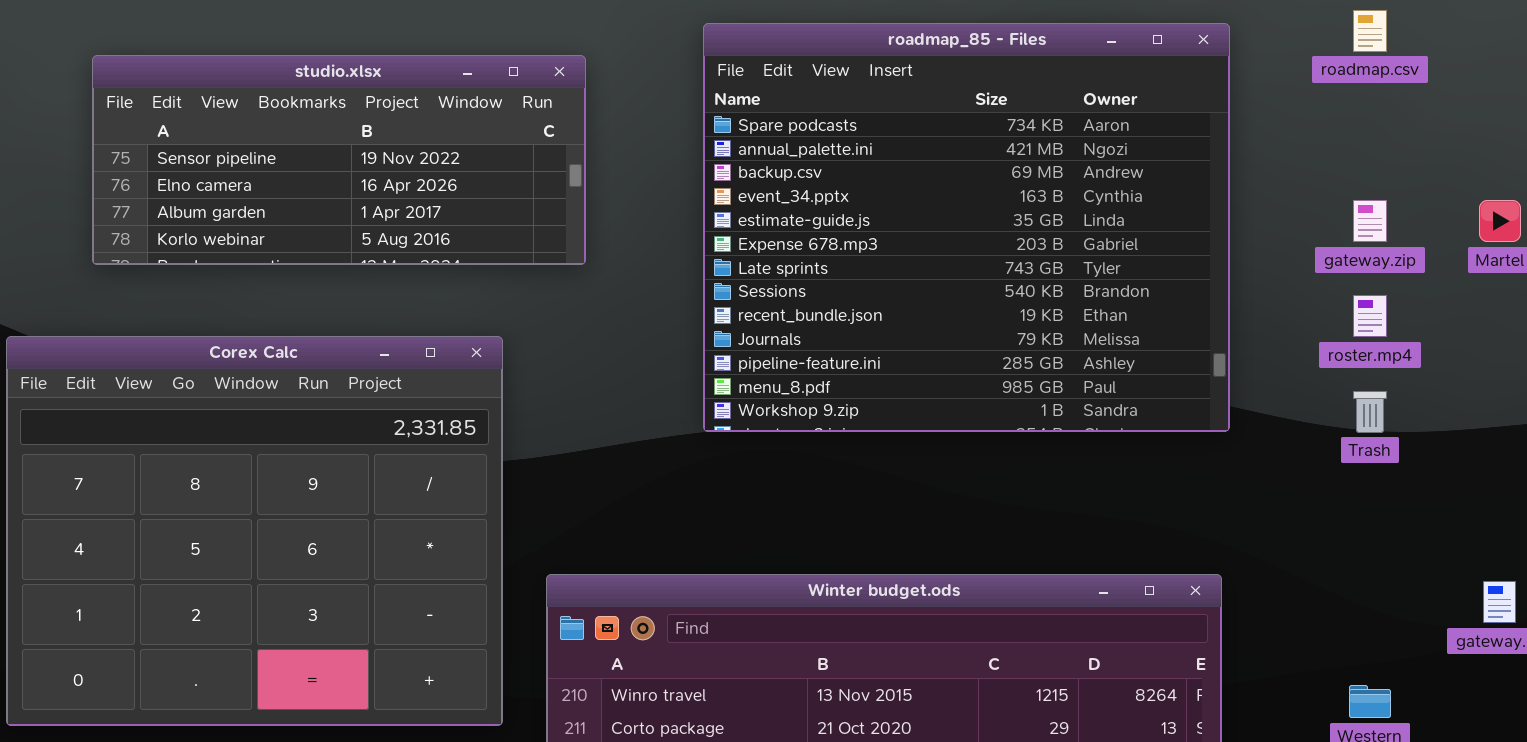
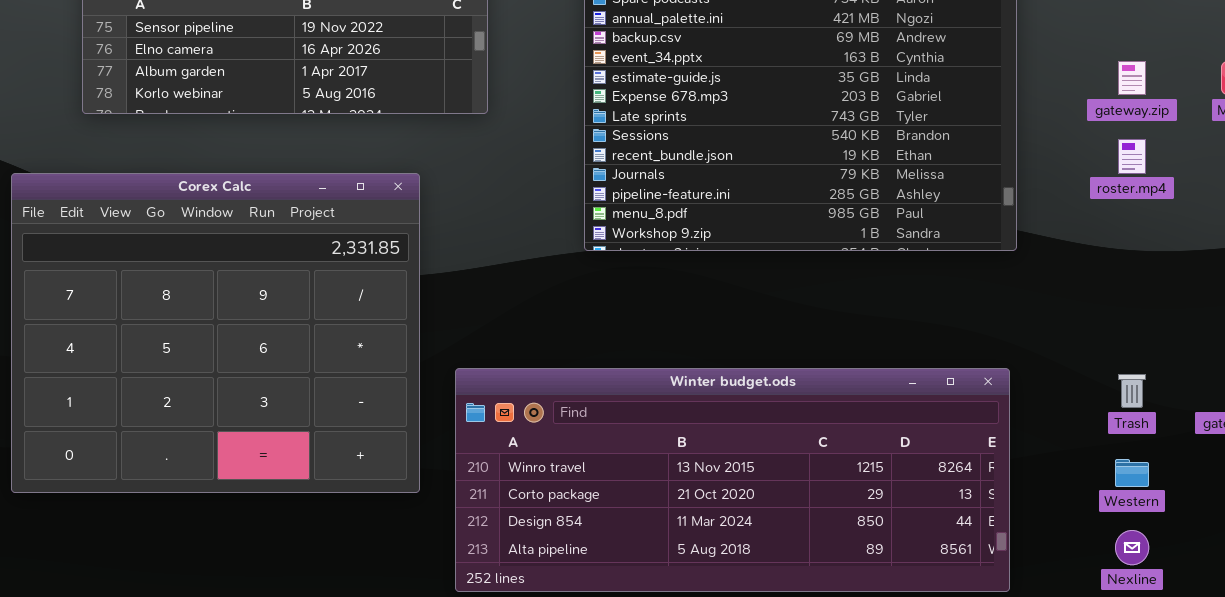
Trash: [1353,391,1387,433] -> [1118,374,1146,408], moved

